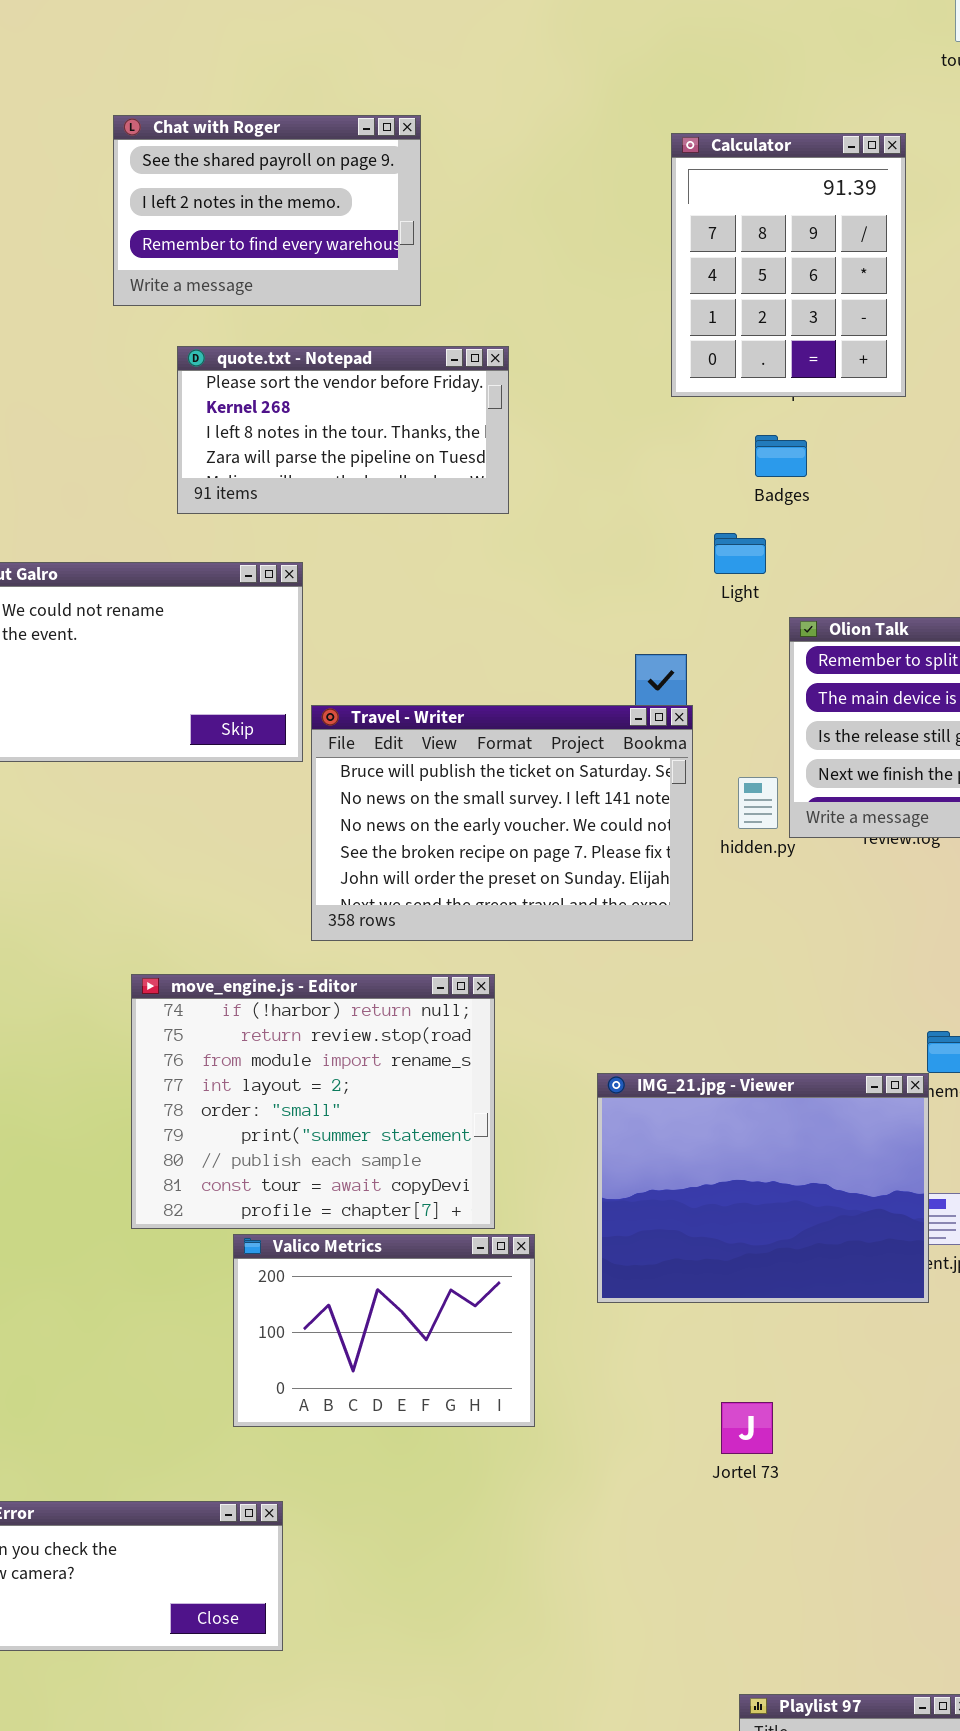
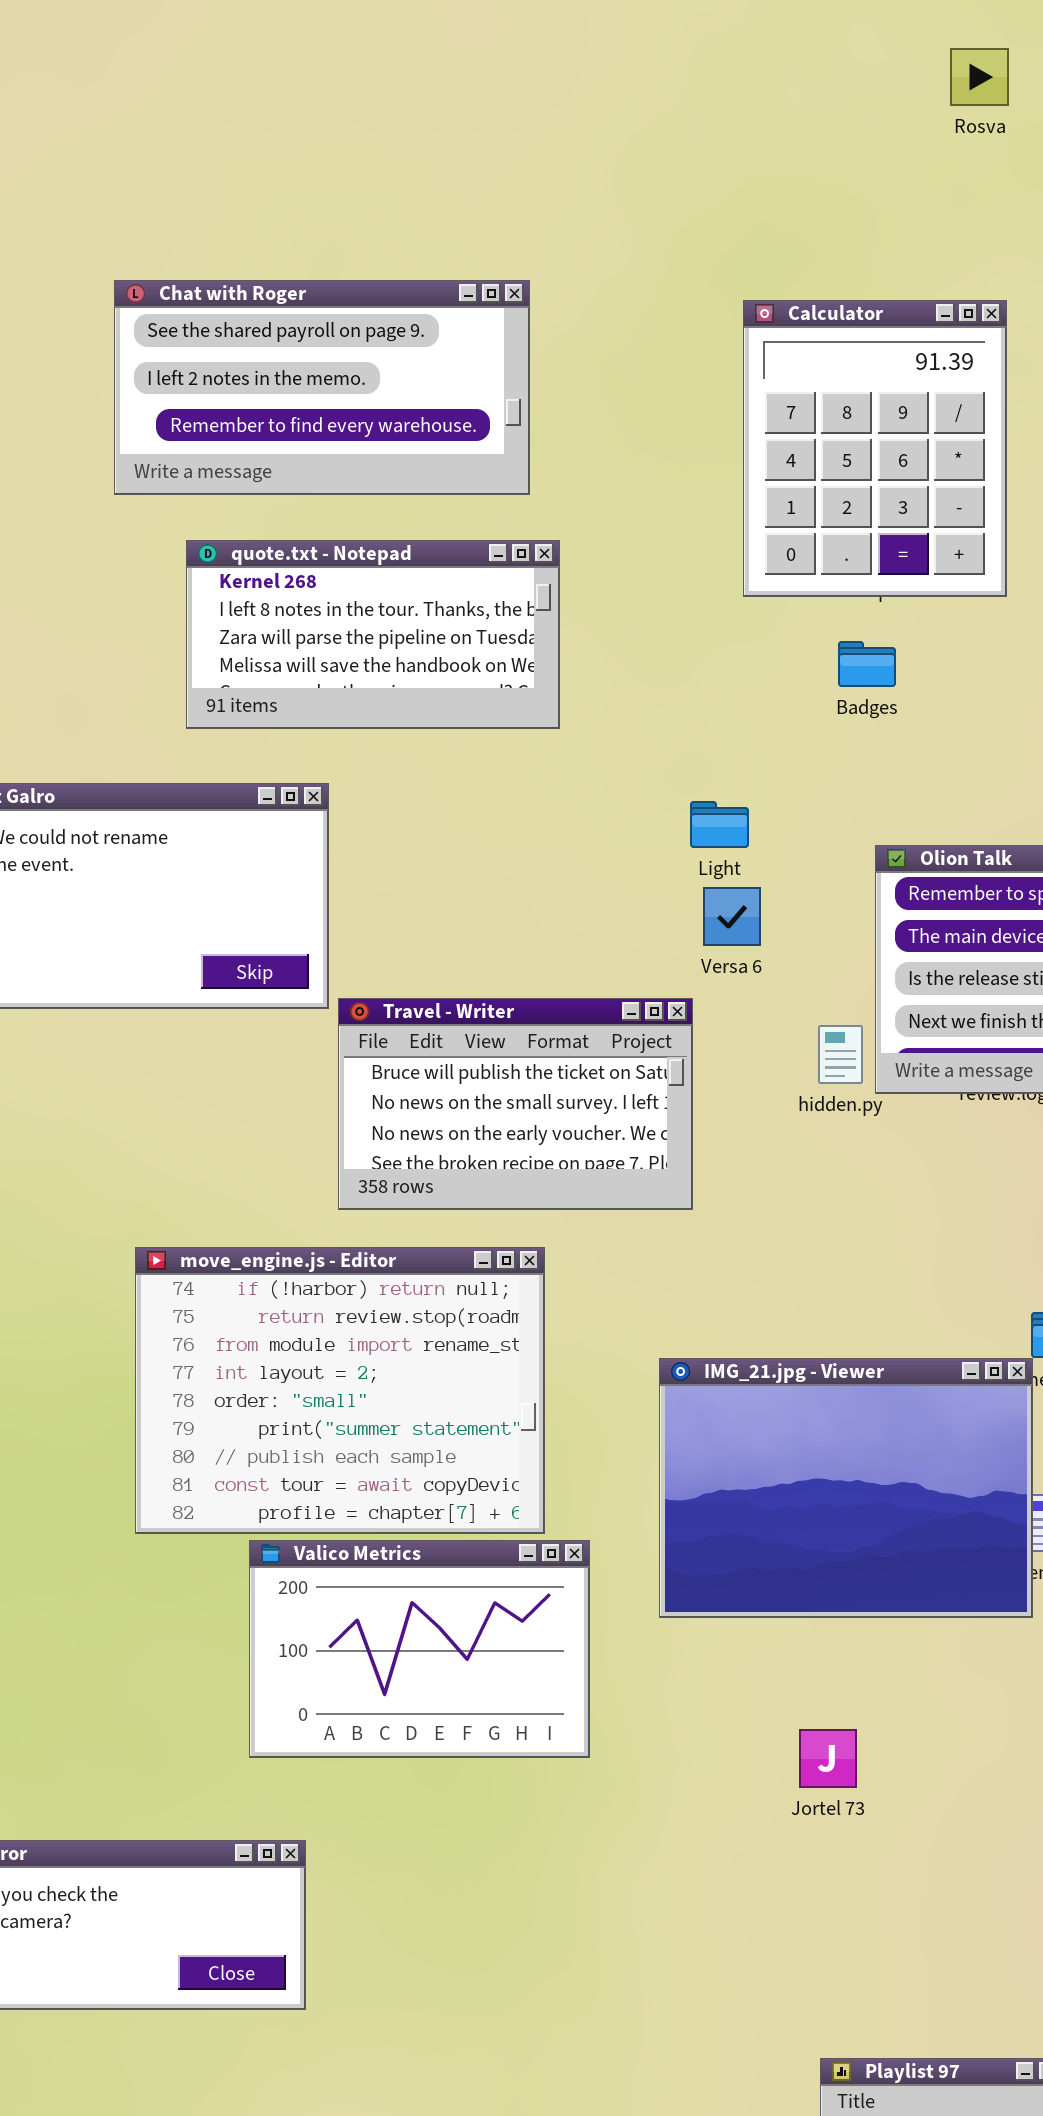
Chat with Roger: [113,115,421,306] -> [114,280,530,495], resized
quote.txt - Notepad: [177,346,509,514] -> [186,540,560,729], scrolled down 1 row
Light: [714,533,766,574] -> [690,801,749,848], moved
Travel - Writer: [311,705,693,941] -> [338,998,693,1210], resized

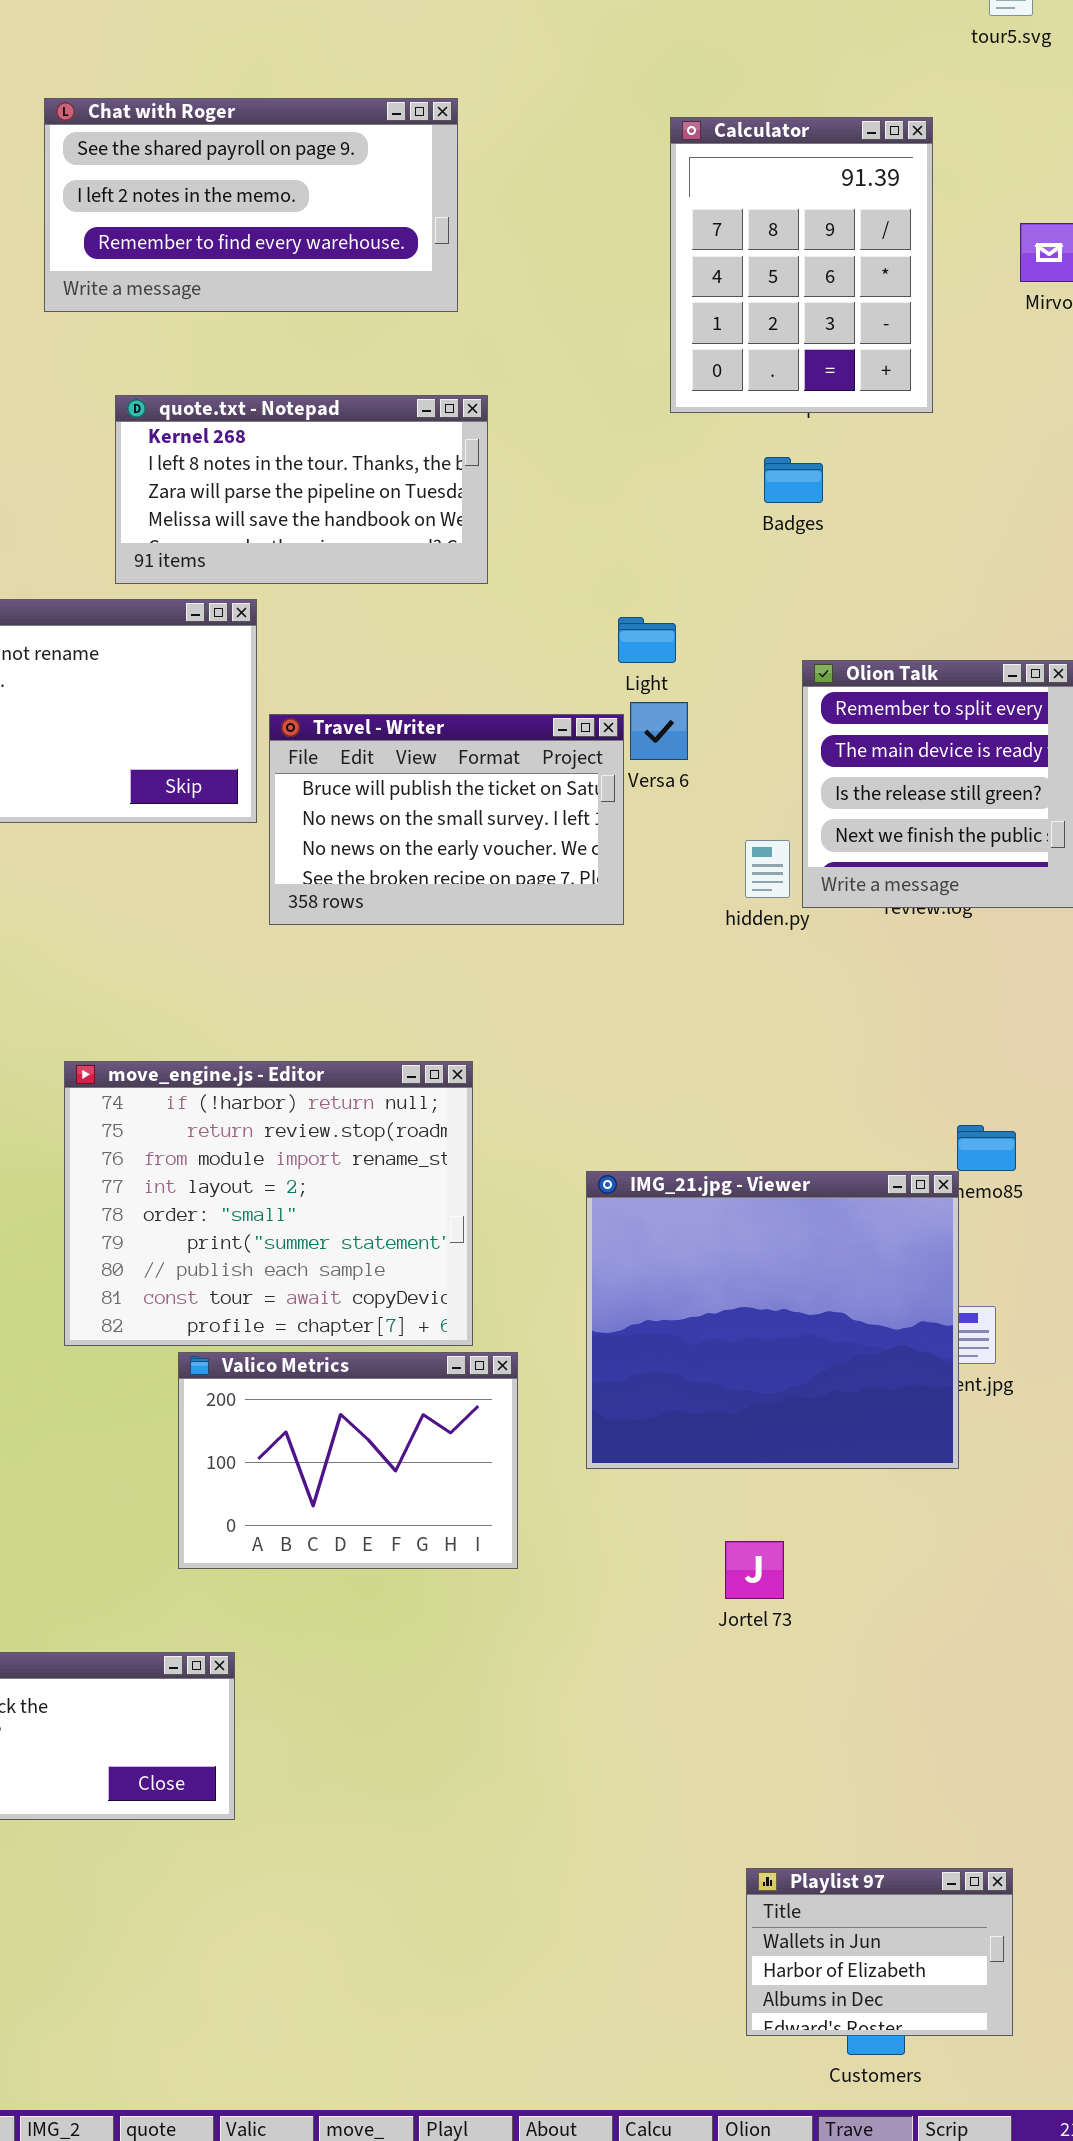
quote.txt - Notepad: [186,540,560,729] -> [115,395,488,584], moved
Travel - Writer: [338,998,693,1210] -> [269,714,624,925], moved
IMG_21.jpg - Viewer: [659,1358,1033,1618] -> [586,1171,959,1469], resized

